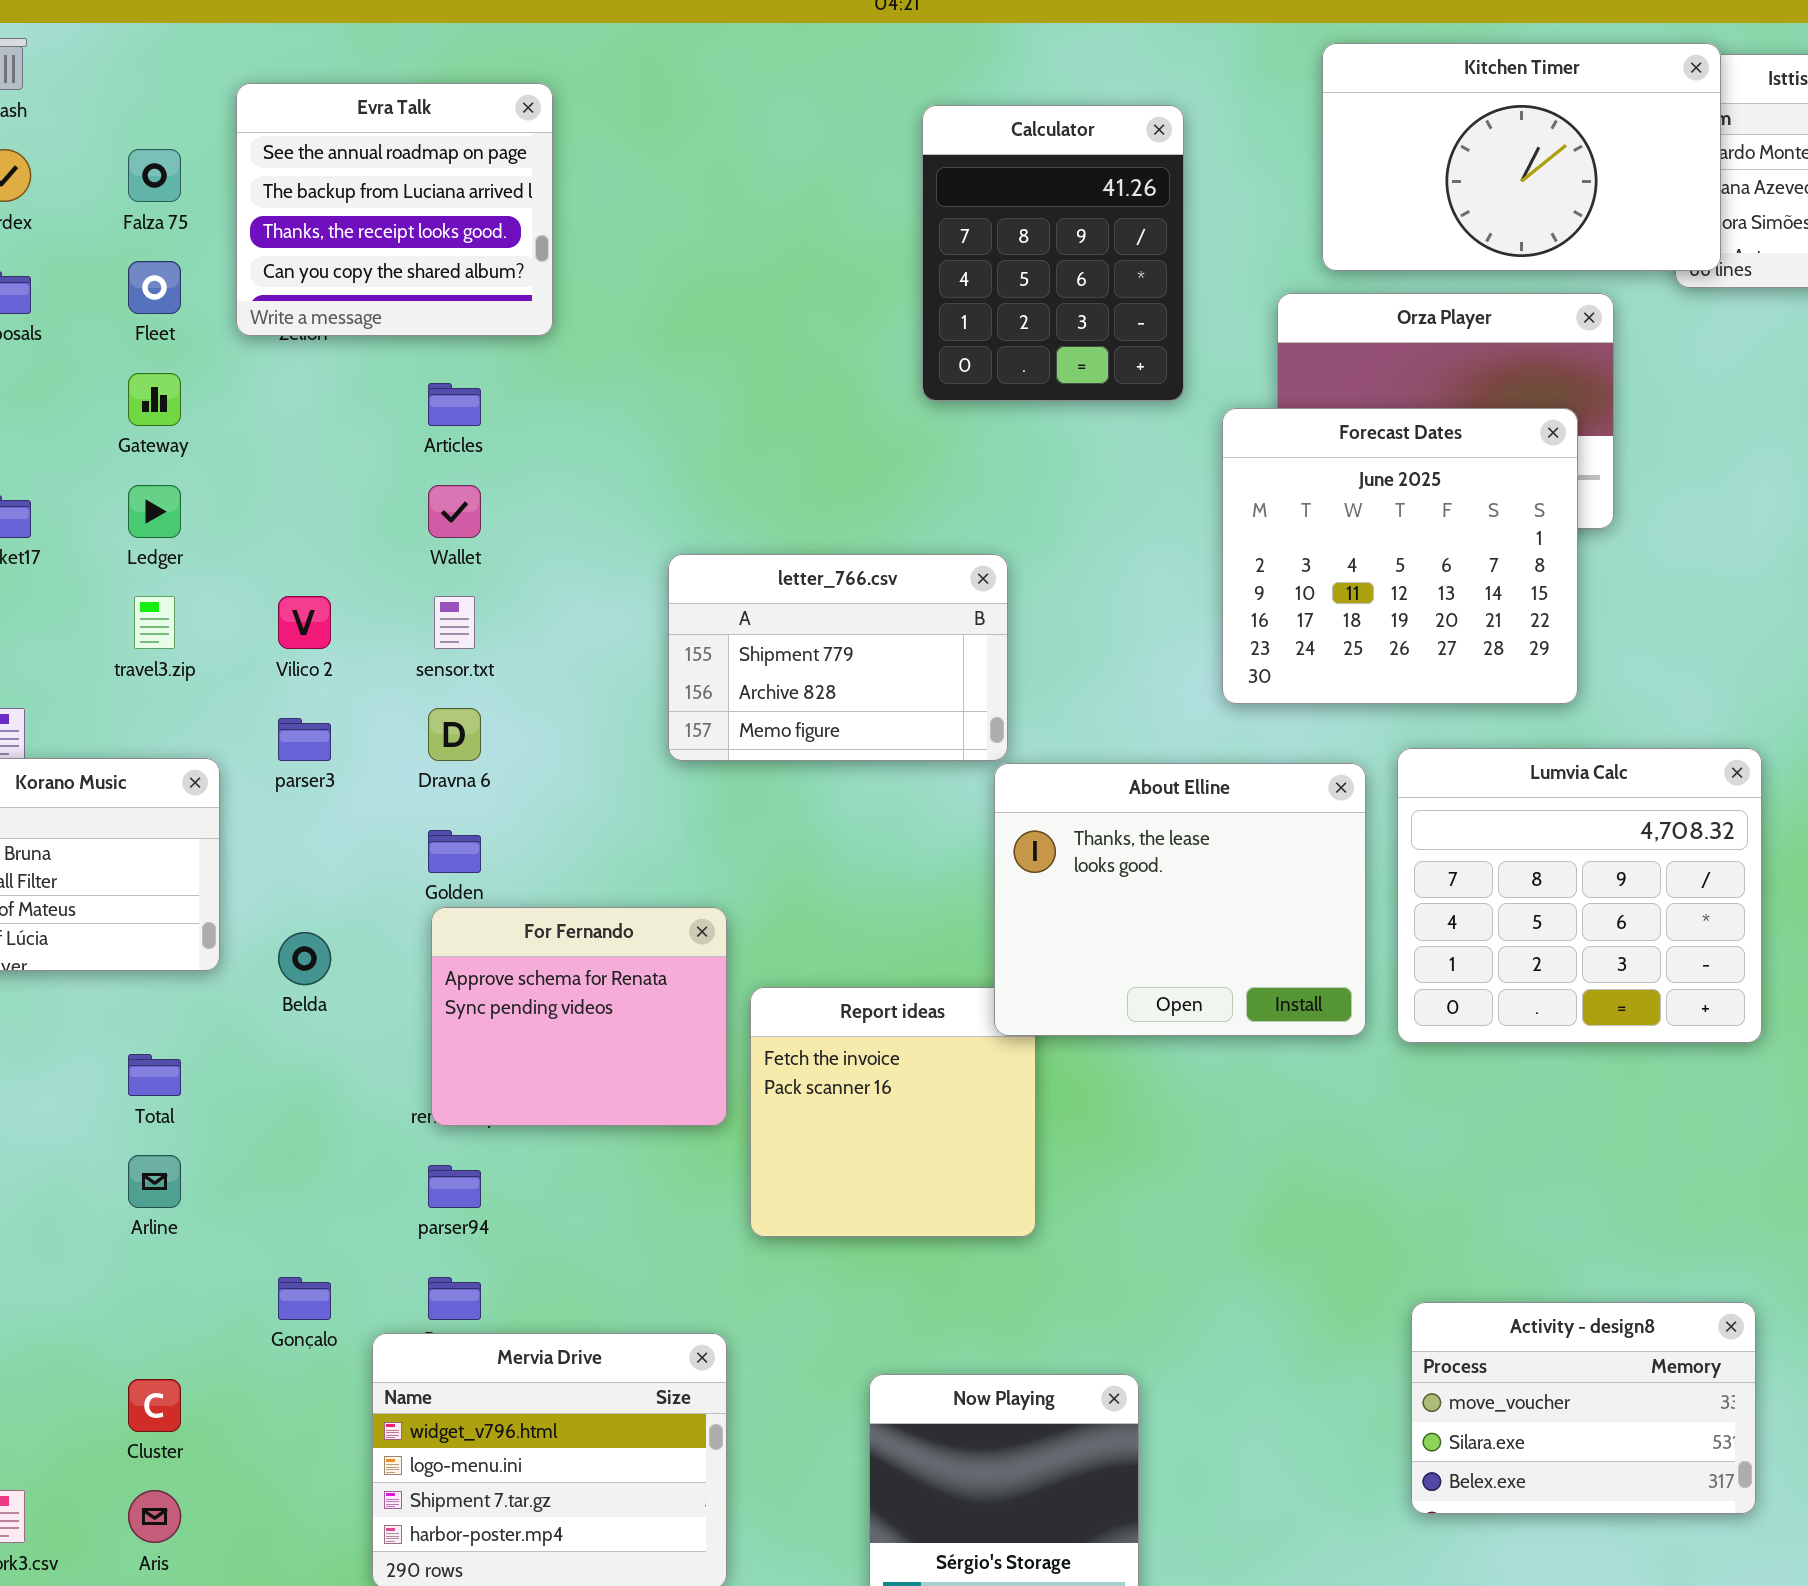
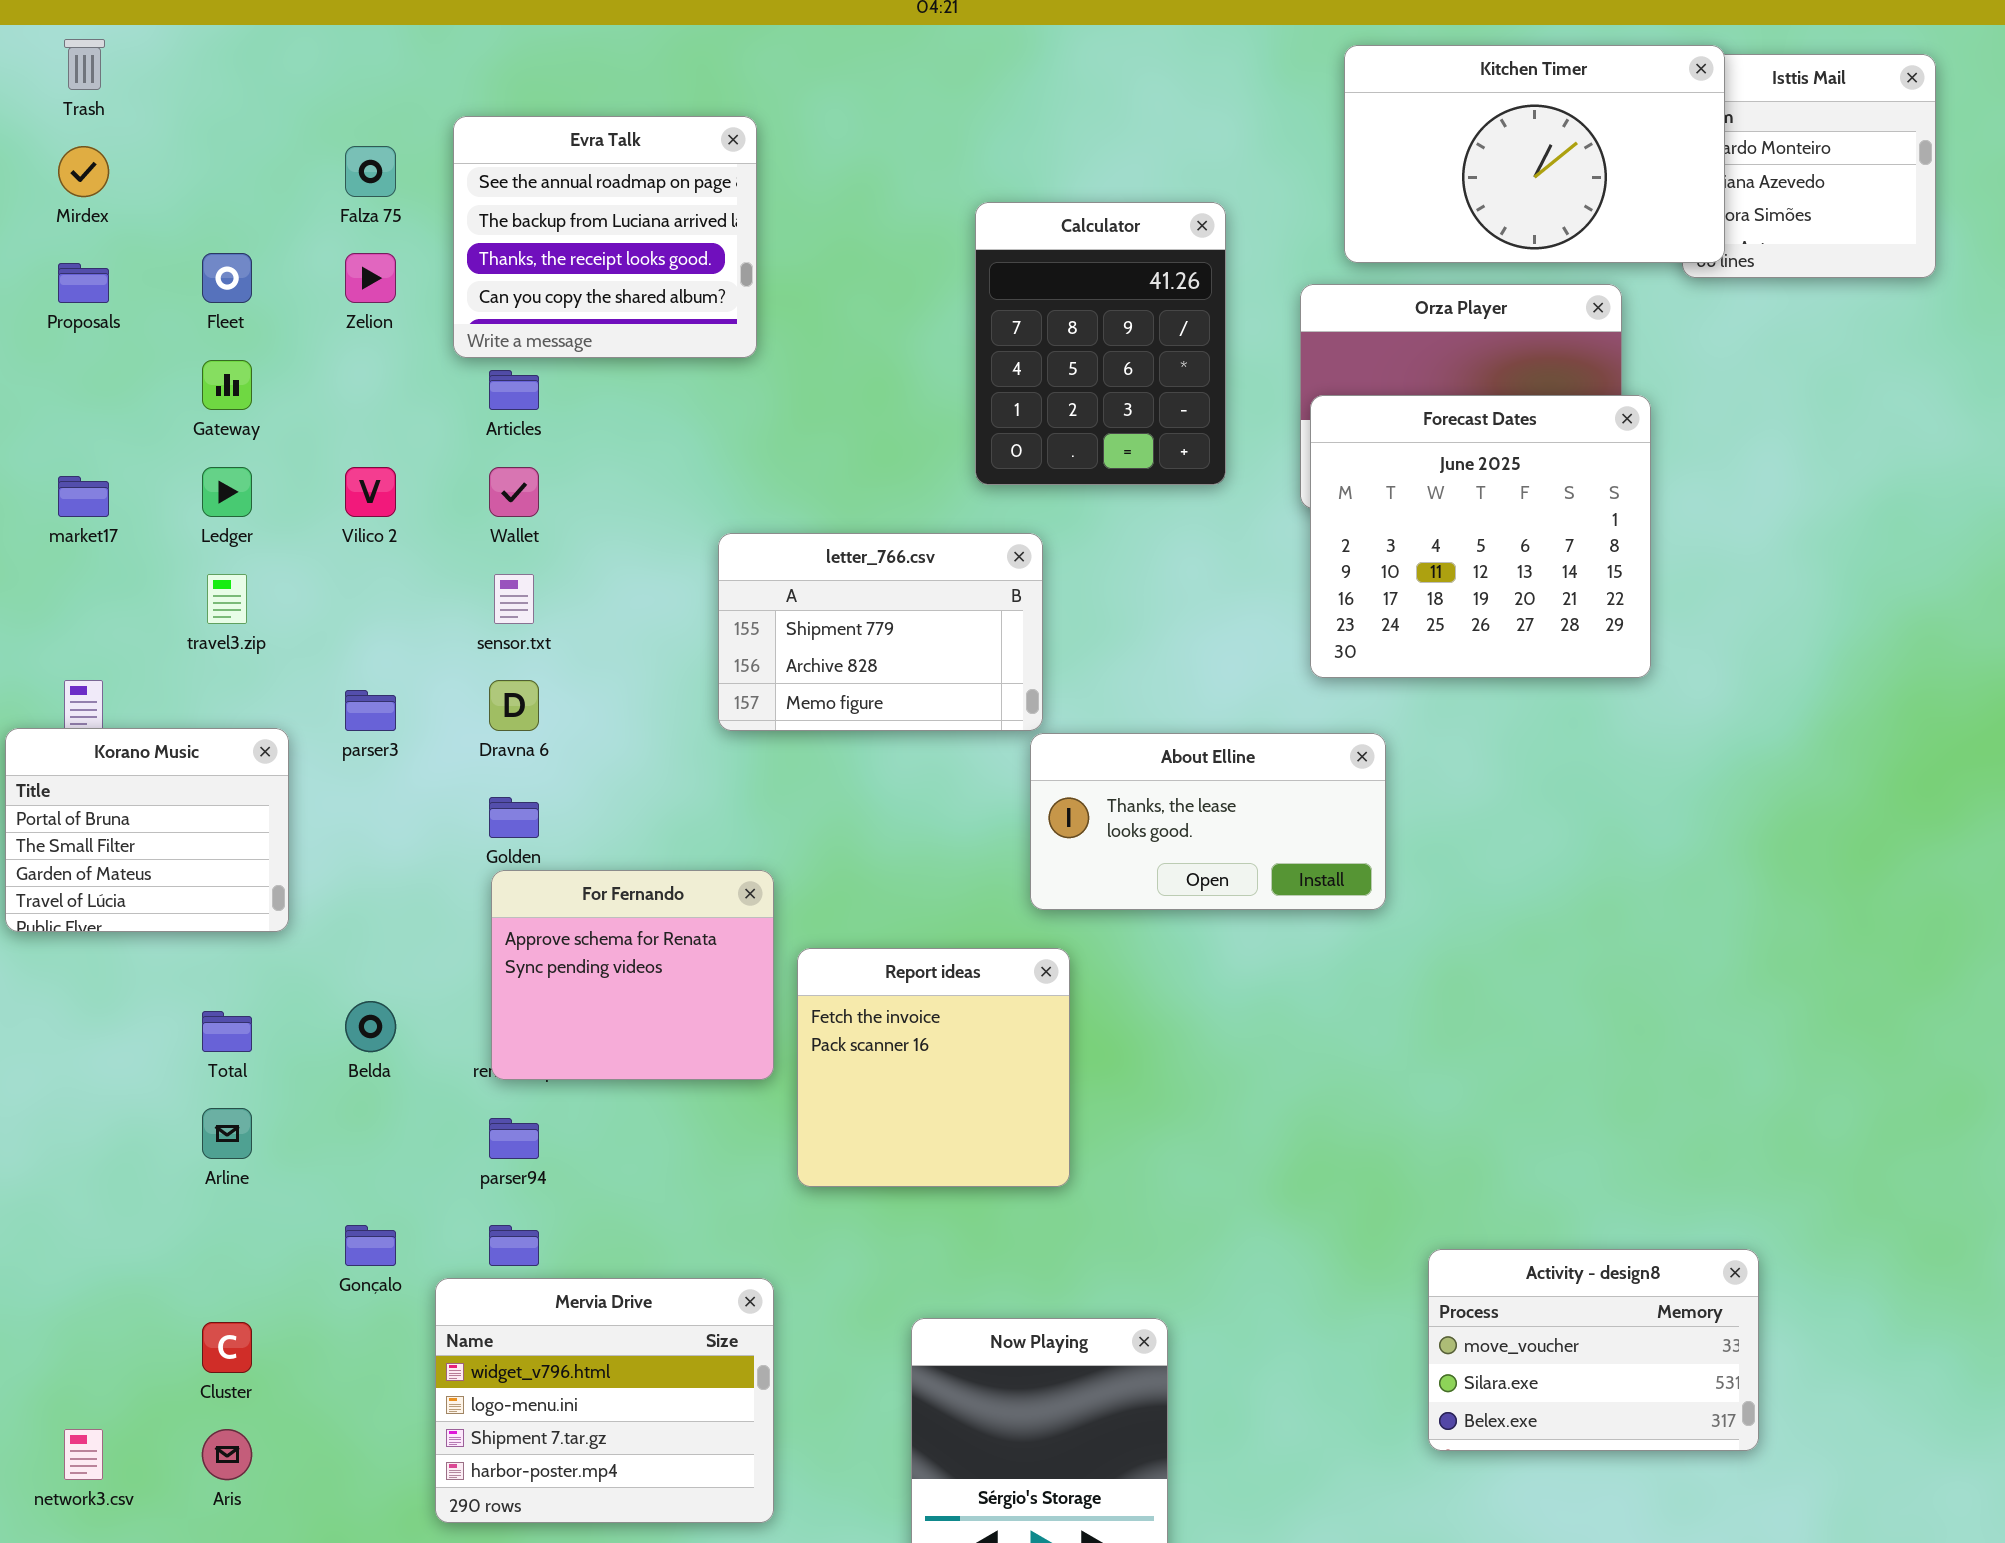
Evra Talk: [236,83,553,336] -> [453,116,757,358], moved
Calculator: [922,105,1184,401] -> [975,202,1226,485], moved
Falza 75: [128,149,181,202] -> [345,146,396,197], moved
Forecast Dates: [1222,408,1578,704] -> [1310,395,1651,678], moved
Vilico 2: [278,596,331,649] -> [345,467,396,517], moved
Lumvia Calc: [1397,748,1762,1043] -> none, closed
About Elline: [994,763,1366,1036] -> [1030,733,1386,910], resized
Belda: [278,932,331,985] -> [345,1001,396,1052], moved

